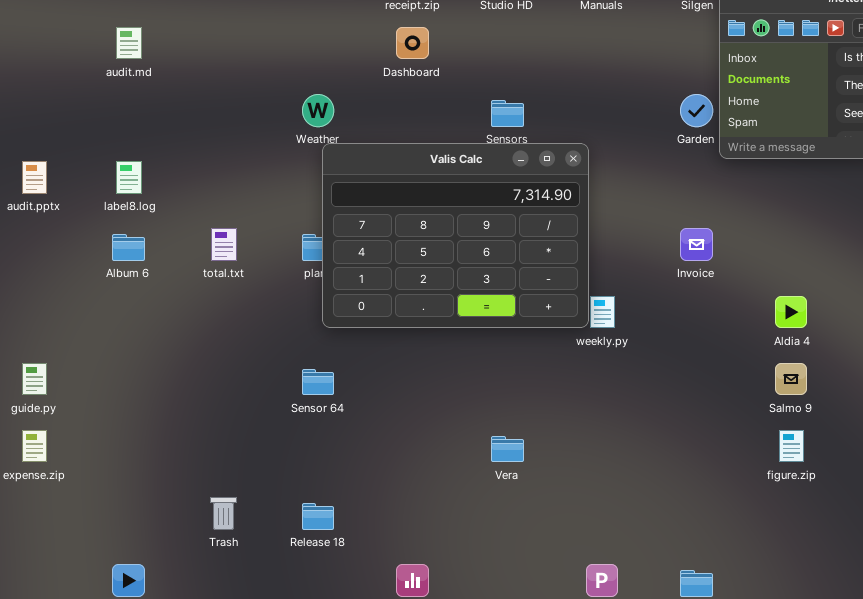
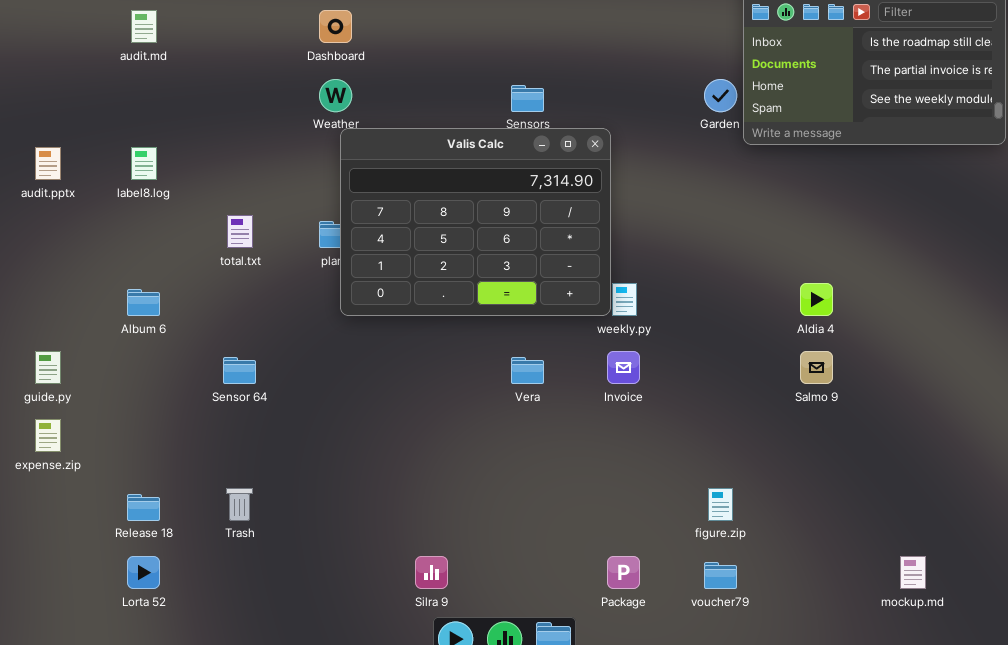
Dashboard: [396,27,429,59] -> [319,10,352,43], moved
Invoice: [680,228,713,261] -> [607,351,640,384], moved
Album 6: [112,234,145,261] -> [127,289,160,316], moved
Sensor 64: [302,369,334,395] -> [223,357,256,384], moved
figure.zip: [779,430,804,462] -> [708,488,733,521], moved
Vera: [491,436,524,462] -> [511,357,544,384], moved
Release 18: [302,503,334,530] -> [127,494,160,521], moved

